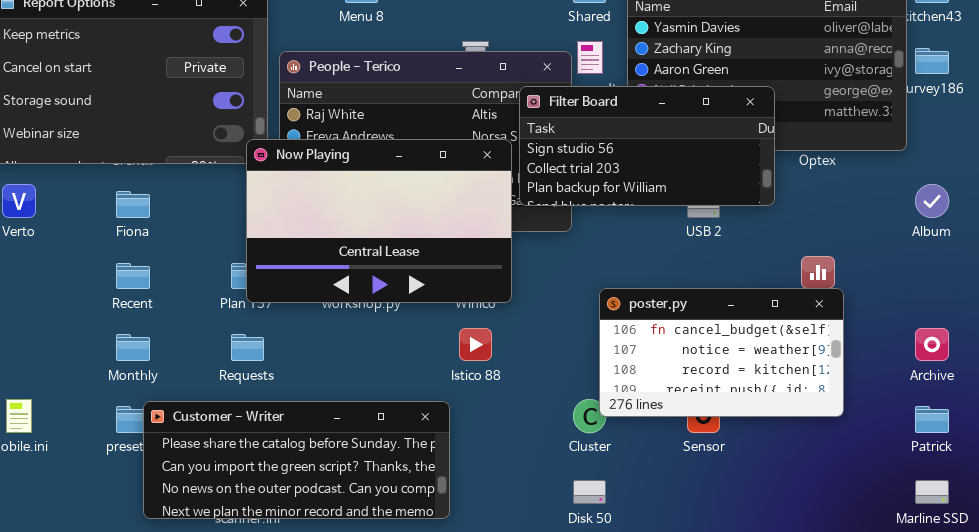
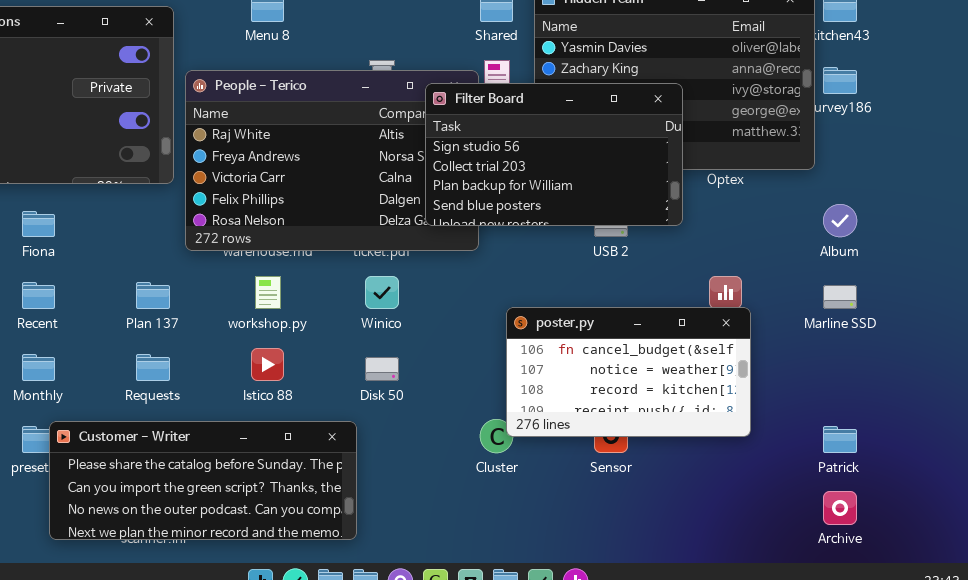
Filter Board: [519,86,775,206] -> [425,83,683,226], resized
Now Playing: [246,139,512,303] -> none, closed
Istico 88: [459,328,492,361] -> [251,348,284,381], moved
Archive: [915,328,949,361] -> [823,491,857,525], moved
Disk 50: [573,480,606,504] -> [365,357,399,381], moved
Marline SSD: [915,480,949,504] -> [823,285,857,309], moved

